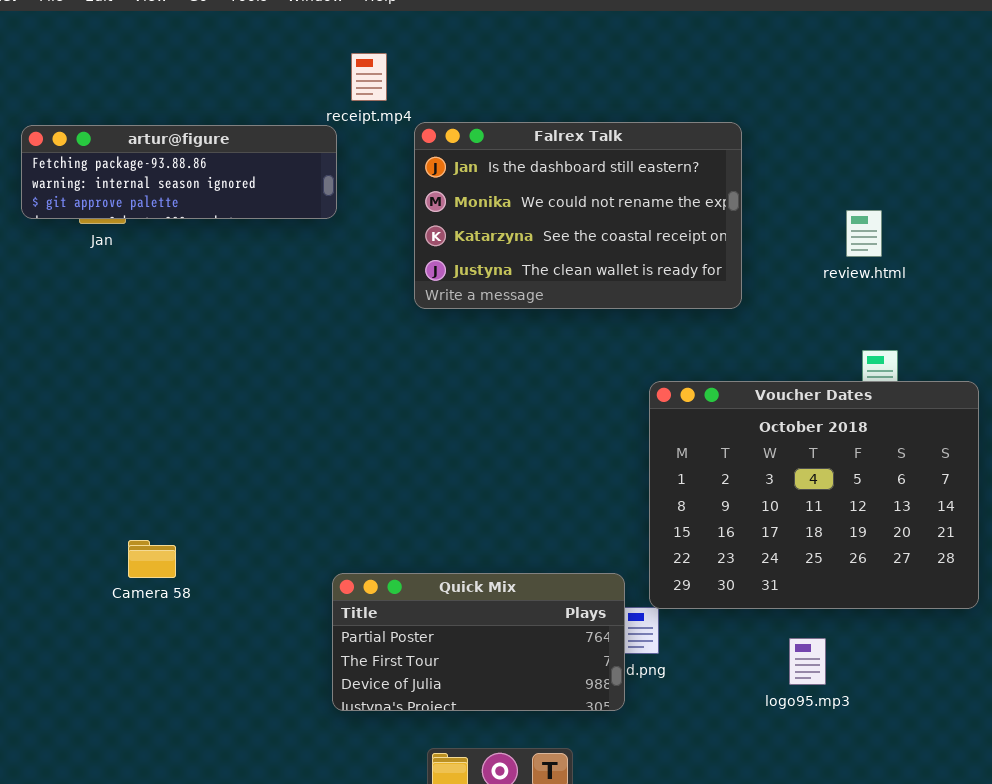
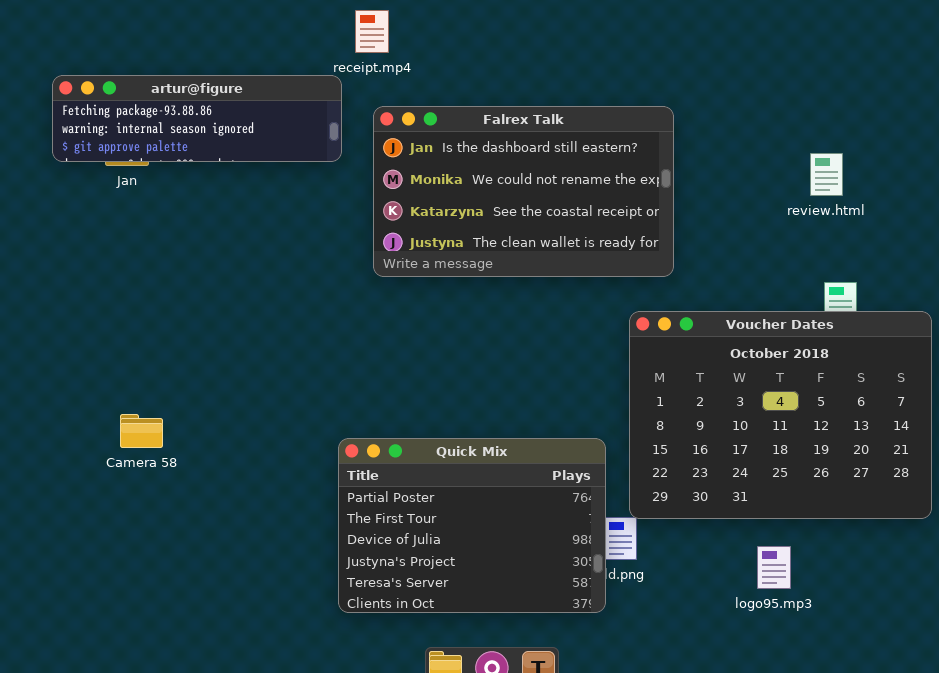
Falrex Talk: [414,122,742,309] -> [373,106,674,277], moved
Camera 58: [128,540,176,578] -> [120,414,163,448], moved
Quick Mix: [332,573,625,711] -> [338,438,606,613], resized

